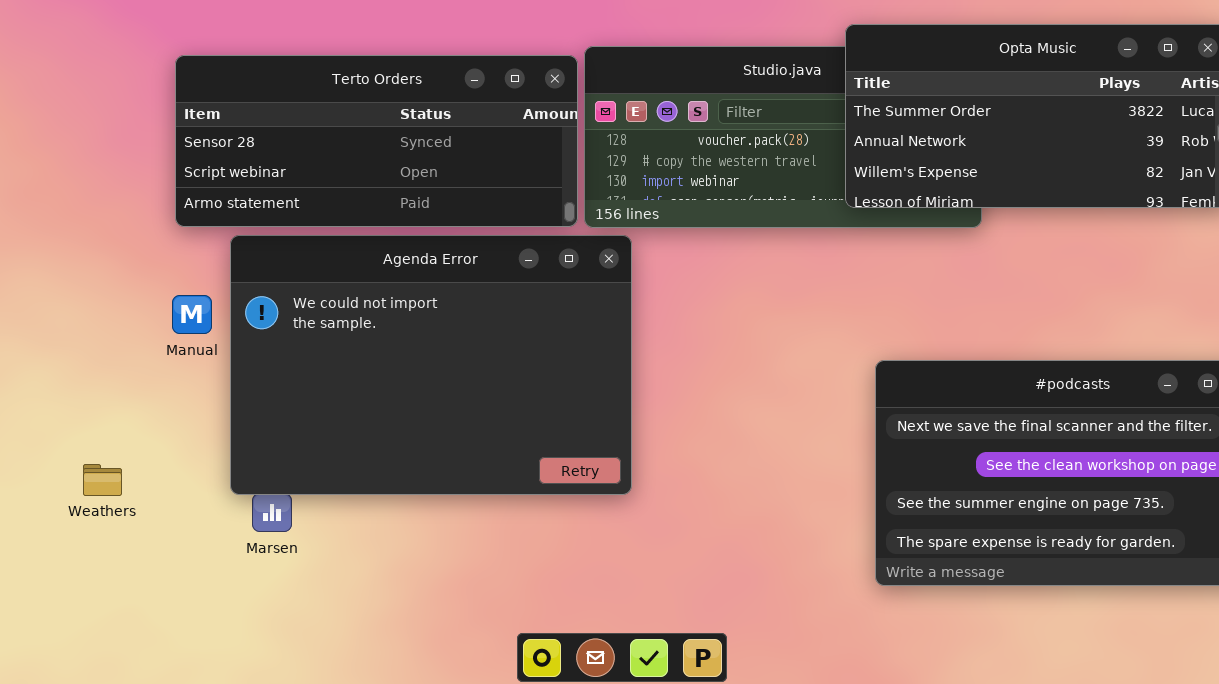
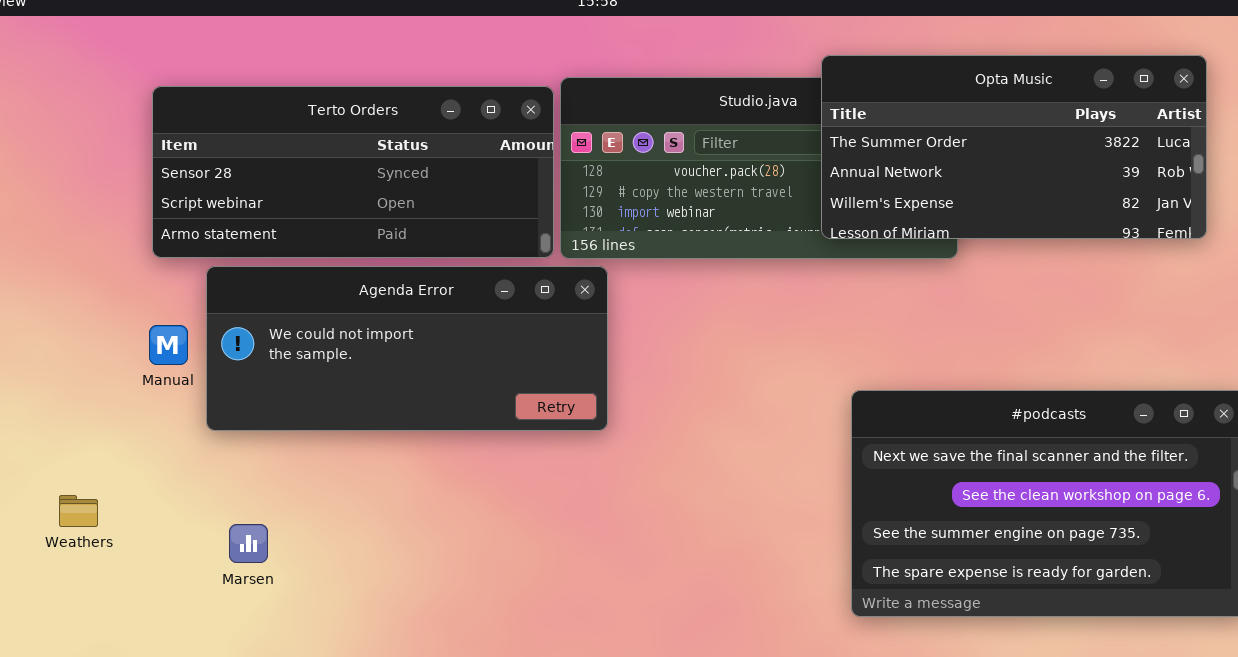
Agenda Error: [230,235,632,495] -> [206,266,608,431], resized

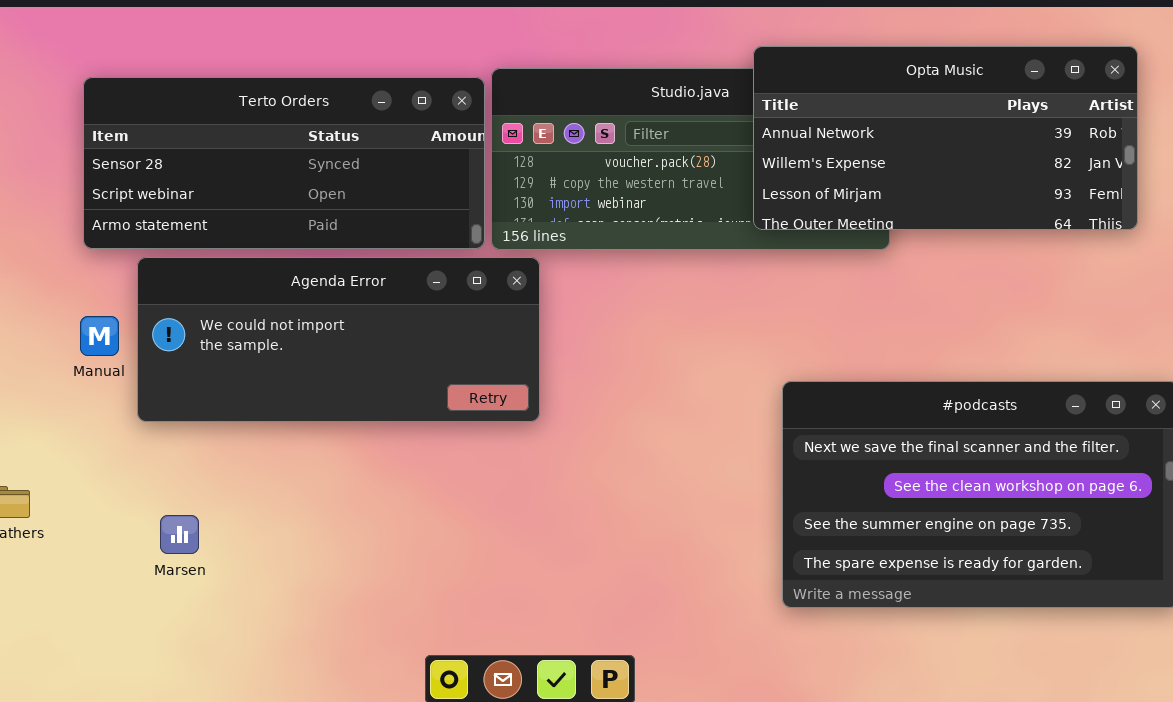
Opta Music: [821,55,1207,239] -> [753,46,1138,230], scrolled down 1 row

